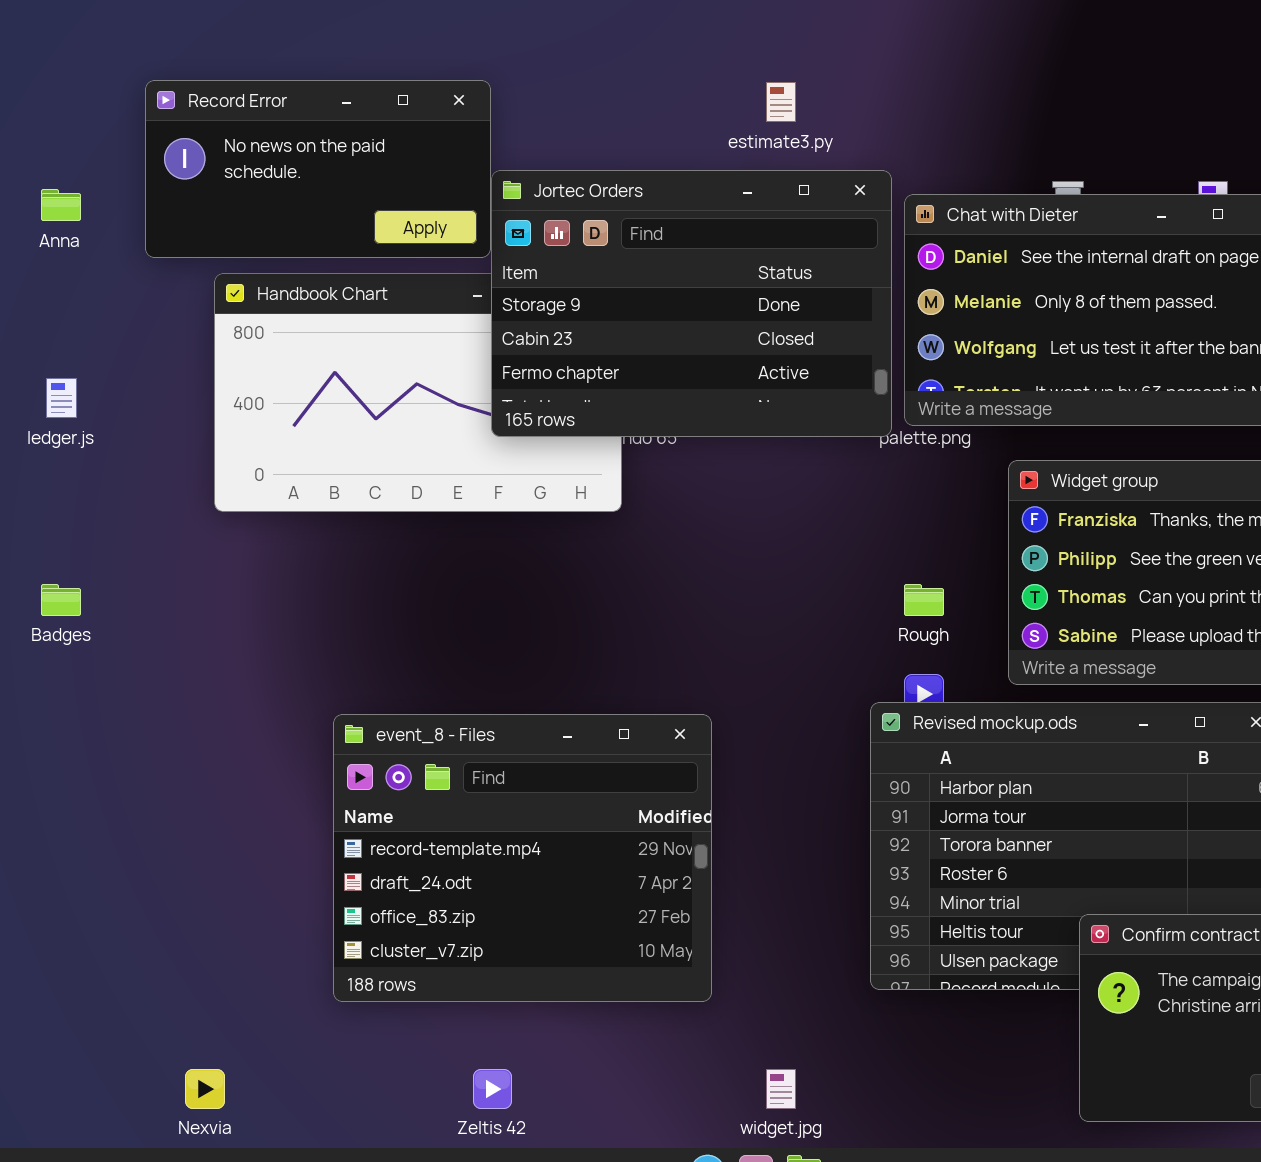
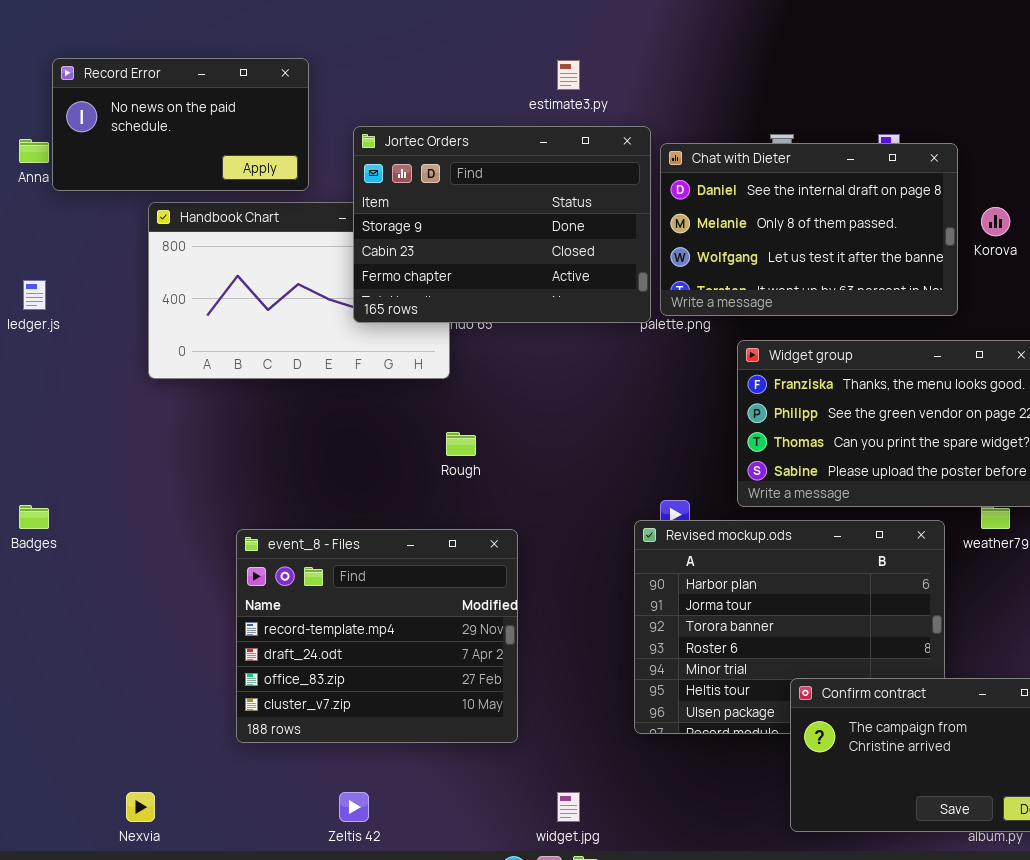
Record Error: [145,80,491,258] -> [52,58,309,191], moved
Badges: [41,584,81,616] -> [19,505,49,529], moved
Rough: [904,584,944,616] -> [446,432,476,456], moved

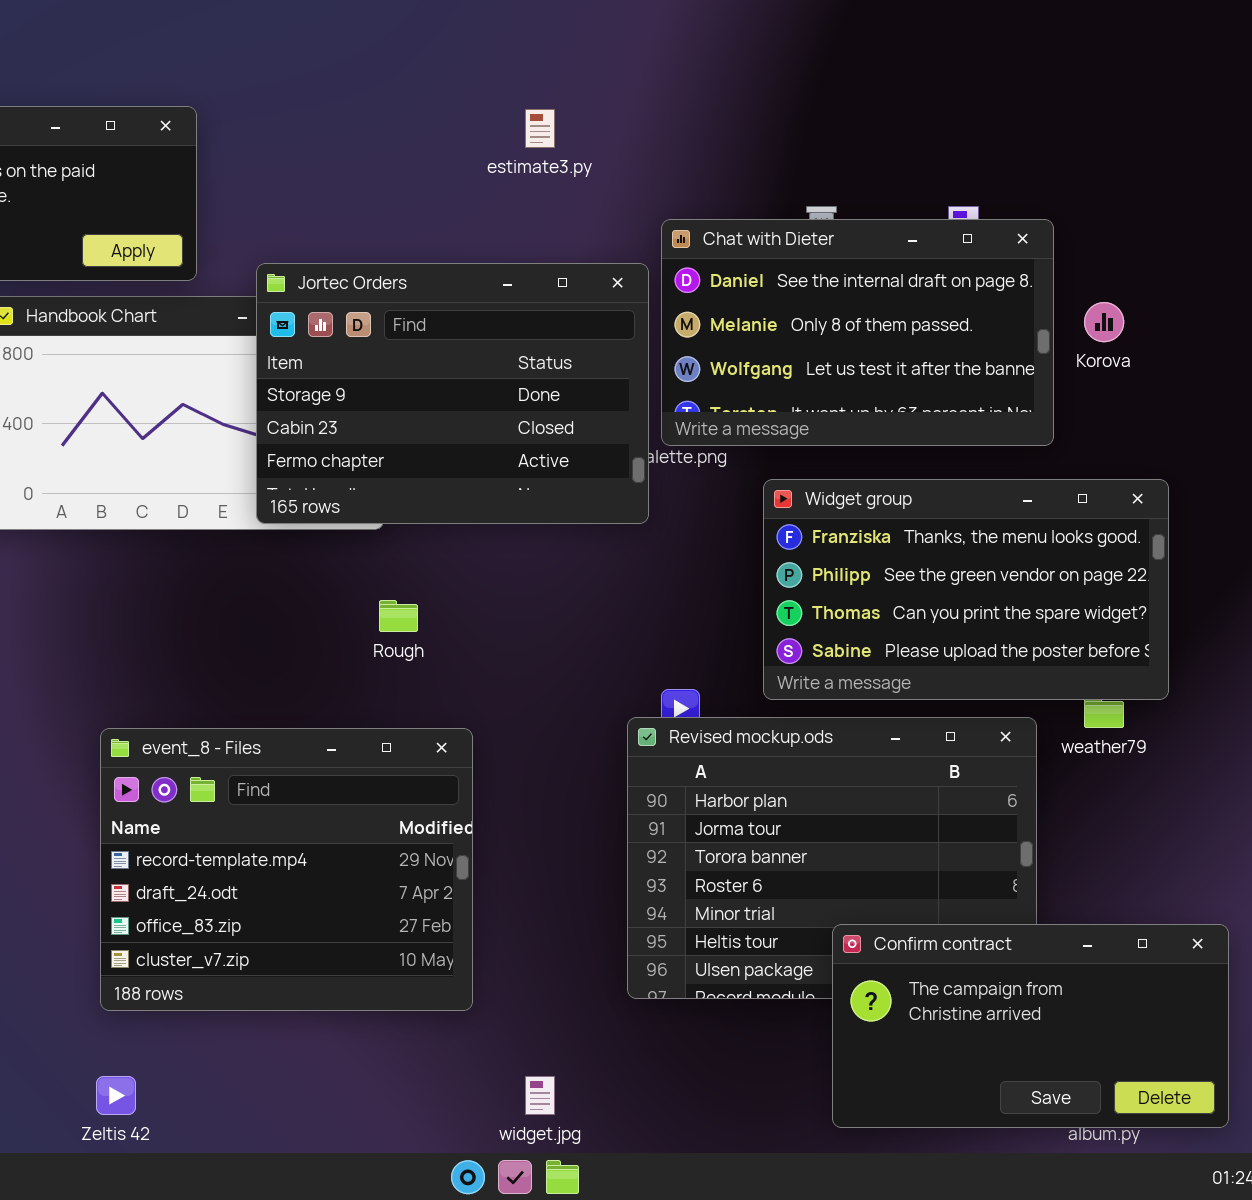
Jortec Orders: [353,126,651,323] -> [256,263,649,524], moved
Zeltis 42: [339,792,369,822] -> [96,1076,136,1115], moved

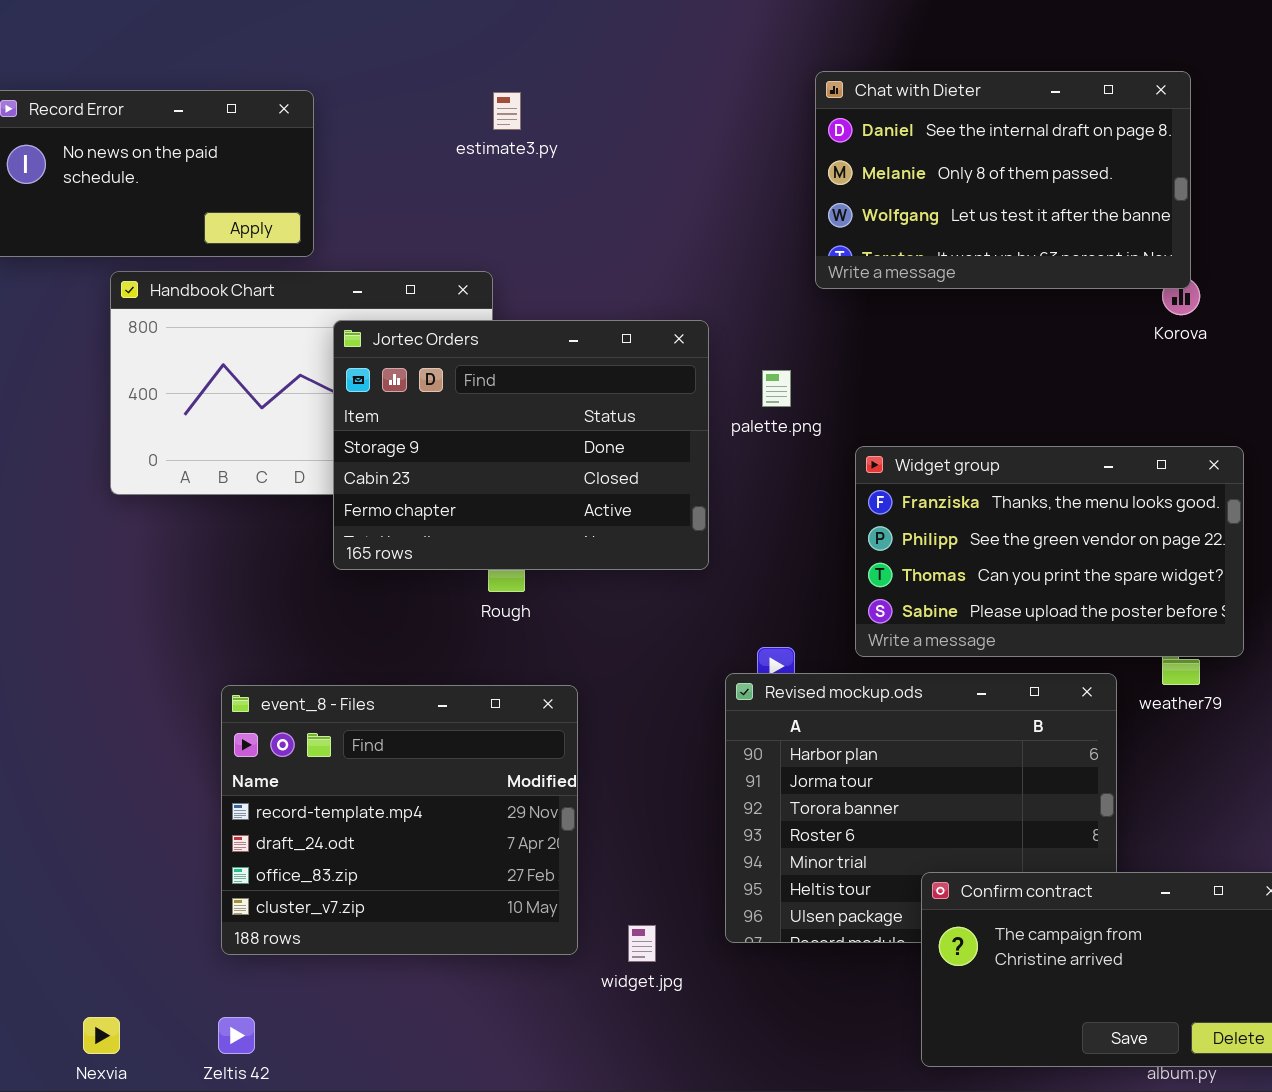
estimate3.py: [525,109,555,148] -> [493,92,521,130], moved
Chat with Dieter: [661,219,1054,446] -> [815,71,1191,289], moved
Jortec Orders: [256,263,649,524] -> [333,320,709,570], moved
widget.jpg: [525,1076,555,1115] -> [628,925,656,962], moved

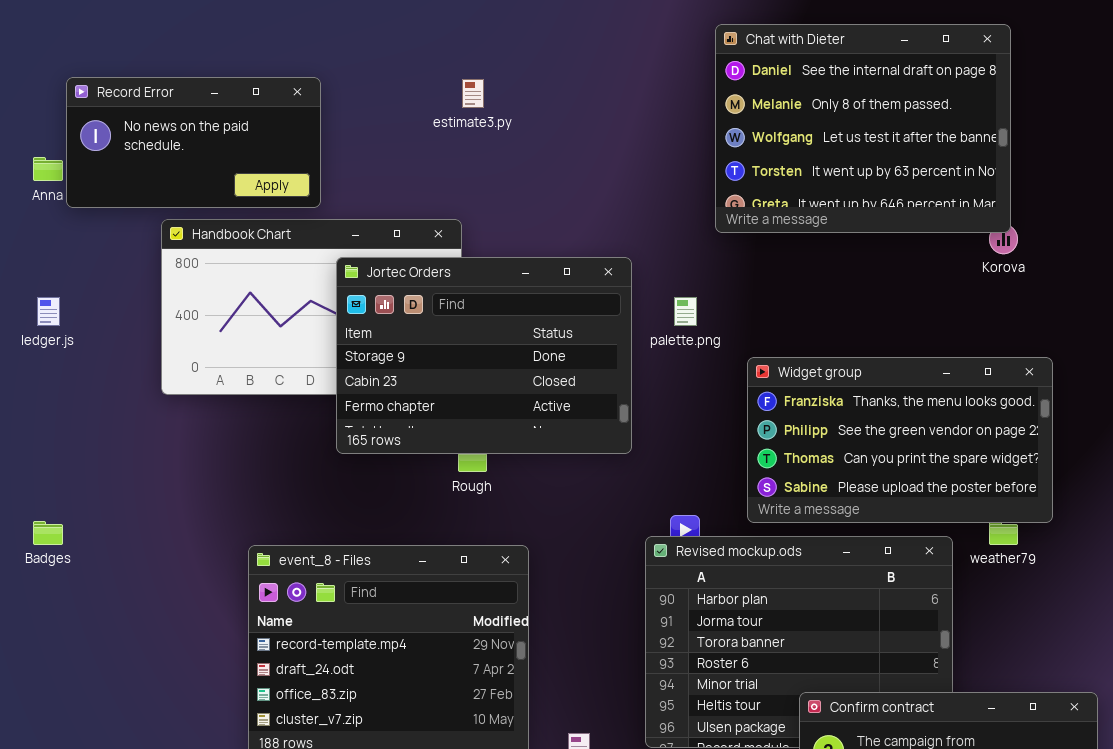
Chat with Dieter: [815,71,1191,289] -> [715,24,1011,233], resized

